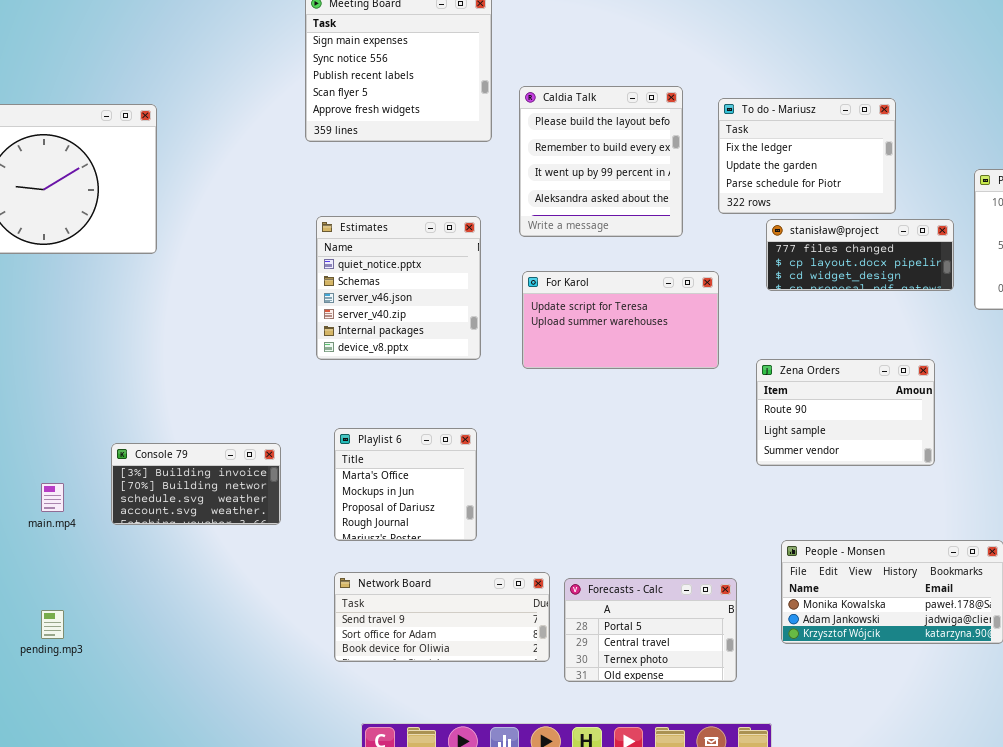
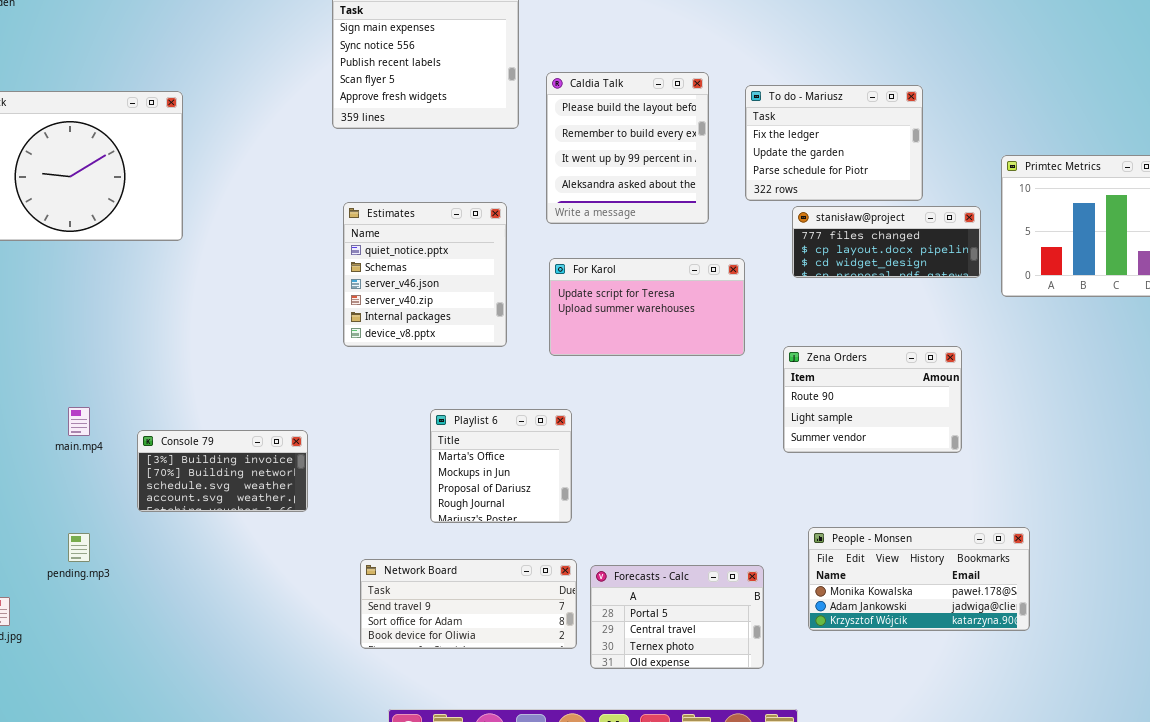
Playlist 6: [334,428,477,541] -> [430,409,572,523], moved
main.mp4: [41,483,64,512] -> [68,407,90,436], moved
pending.mp3: [41,610,64,639] -> [68,533,90,562], moved

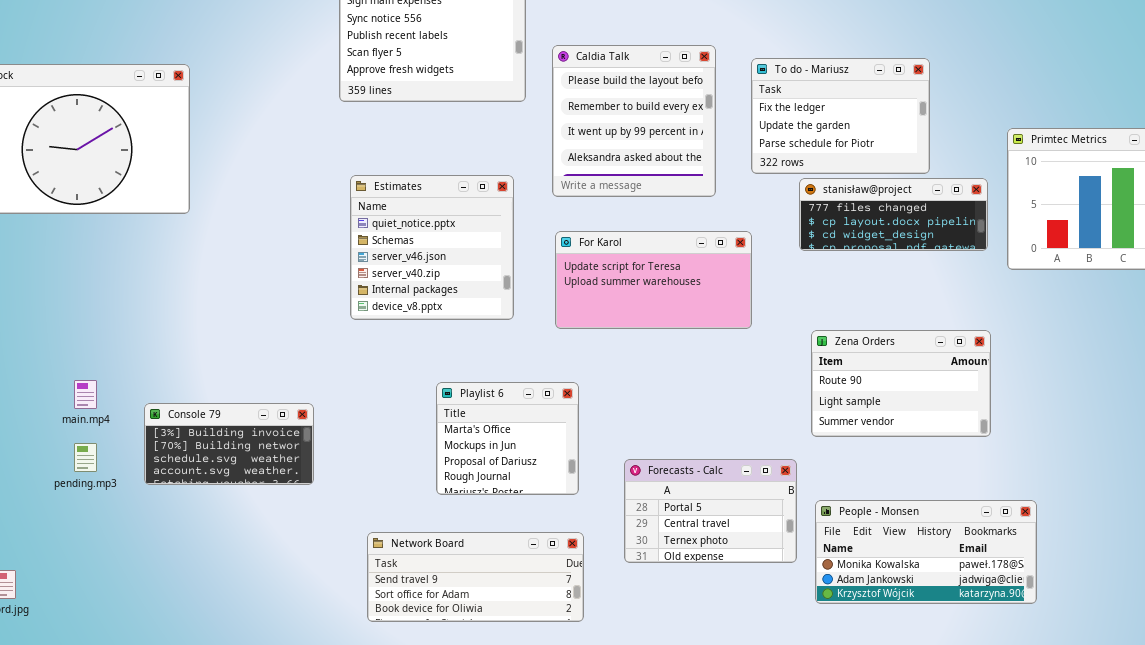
Zena Orders: [783,346,962,453] -> [811,330,991,437], moved
pending.mp3: [68,533,90,562] -> [74,443,97,472], moved
Forecasts - Calc: [590,565,764,669] -> [624,459,797,563], moved

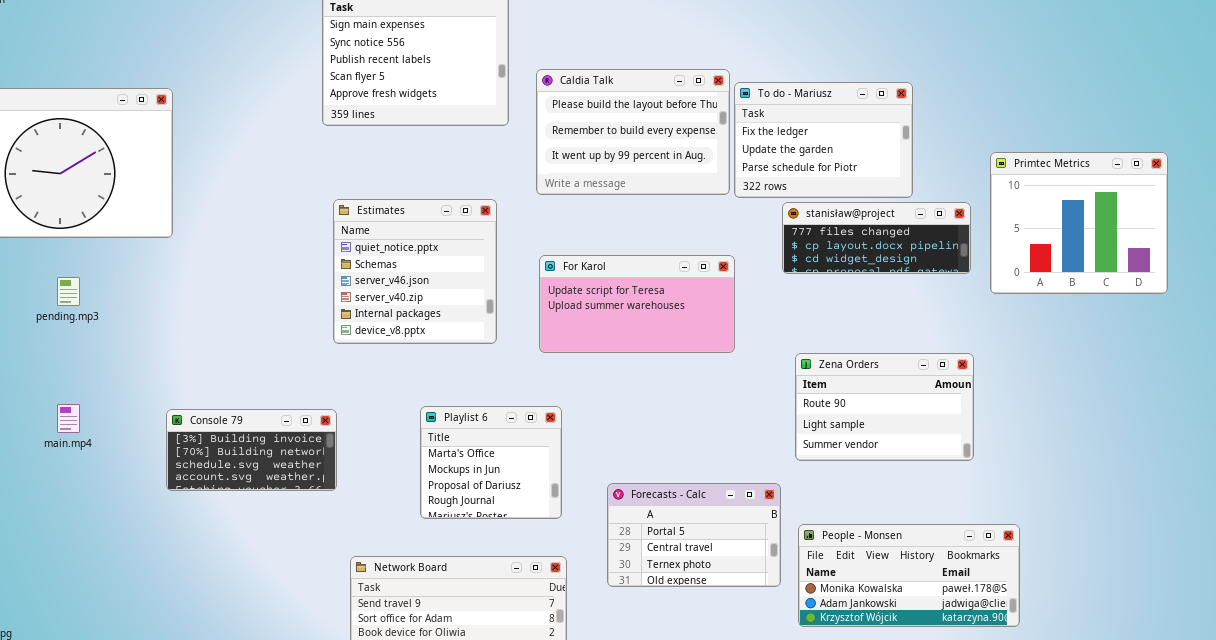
Caldia Talk: [552,45,716,197] -> [536,69,730,195], resized
Console 79: [144,403,314,485] -> [166,409,337,491], moved
pending.mp3: [74,443,97,472] -> [57,277,80,306], moved

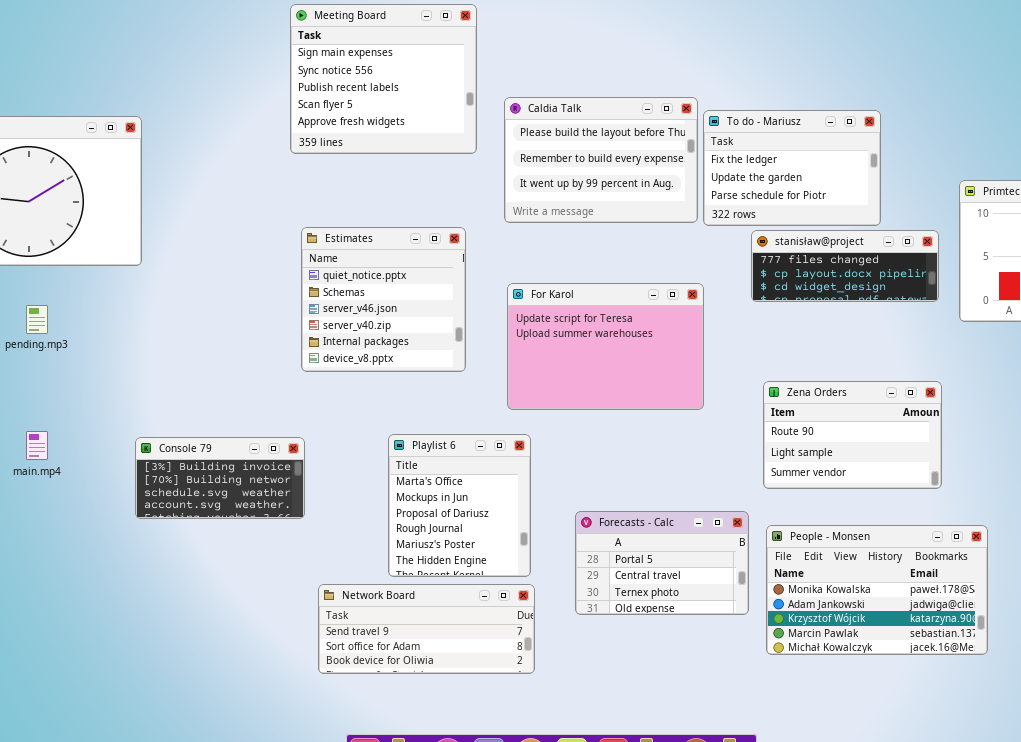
For Karol: [539,255,735,353] -> [507,283,704,410], resized
Playlist 6: [420,406,562,519] -> [388,434,531,577], resized
People - Monsen: [798,524,1020,627] -> [766,525,988,655], resized

